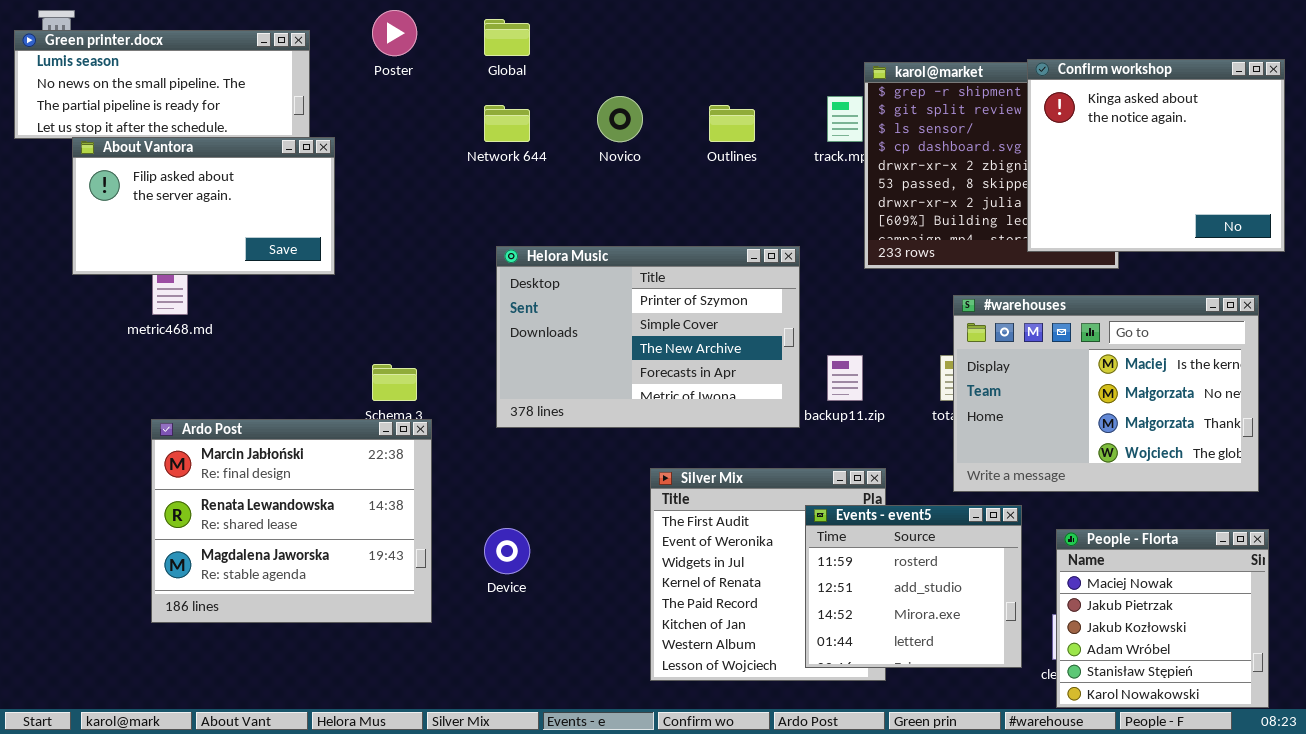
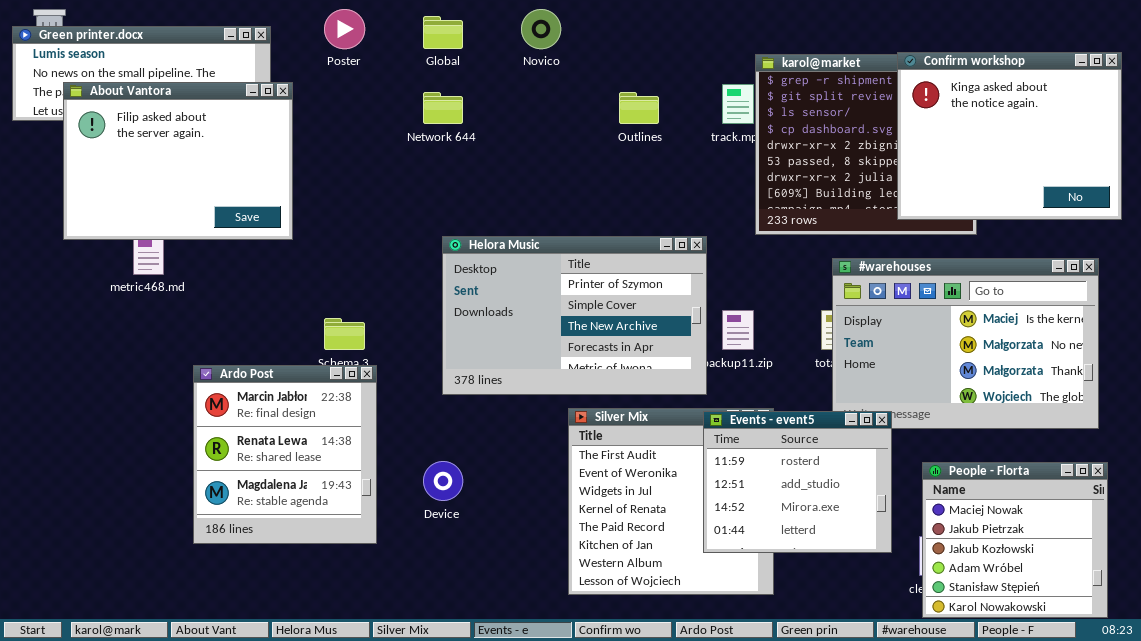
Novico: [597,96,643,142] -> [521,9,561,49], moved
About Vantora: [72,137,335,275] -> [63,82,293,240], resized
Helora Music: [496,246,800,428] -> [442,236,707,395], moved
Ardo Post: [151,419,432,623] -> [193,365,377,544], resized
Events - event5: [805,505,1022,668] -> [703,411,892,553], moved

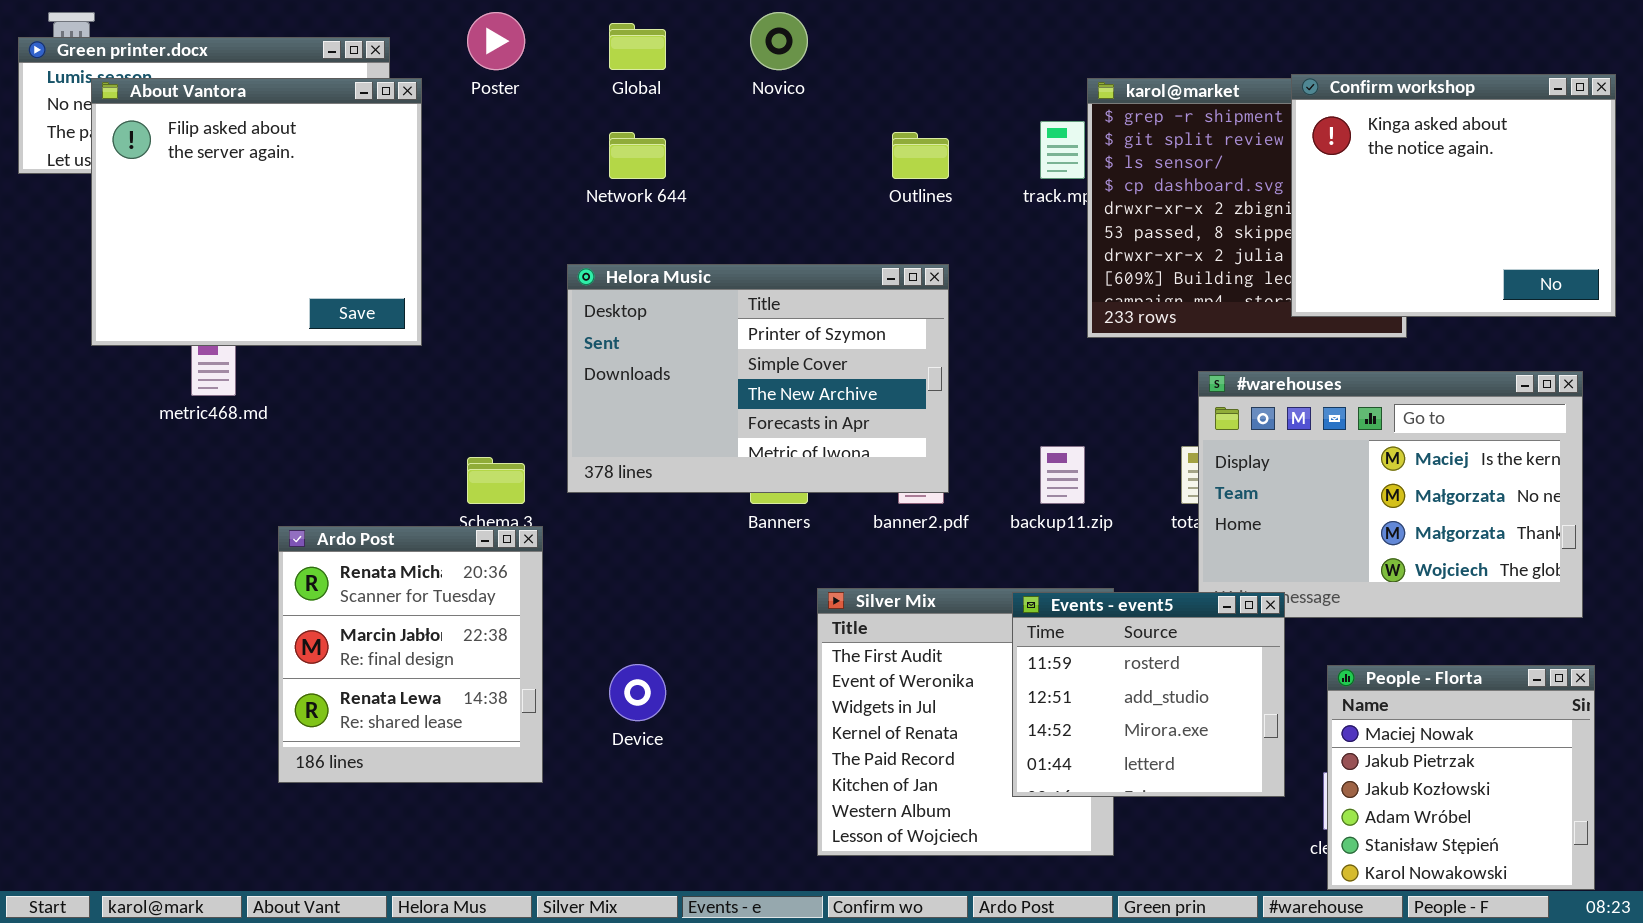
About Vantora: [63,82,293,240] -> [91,78,422,346], resized
Helora Music: [442,236,707,395] -> [567,264,949,493], moved
Ardo Post: [193,365,377,544] -> [278,526,543,783], scrolled up 1 row

